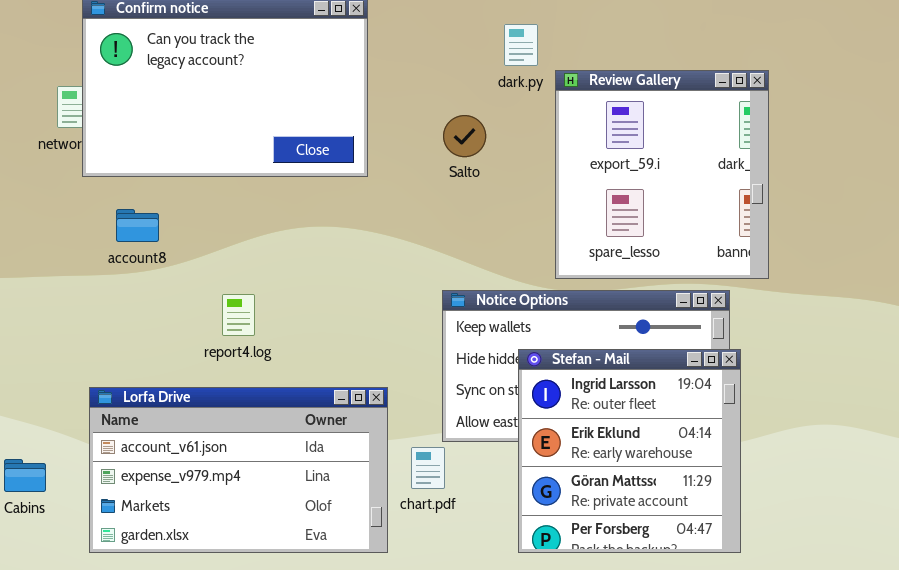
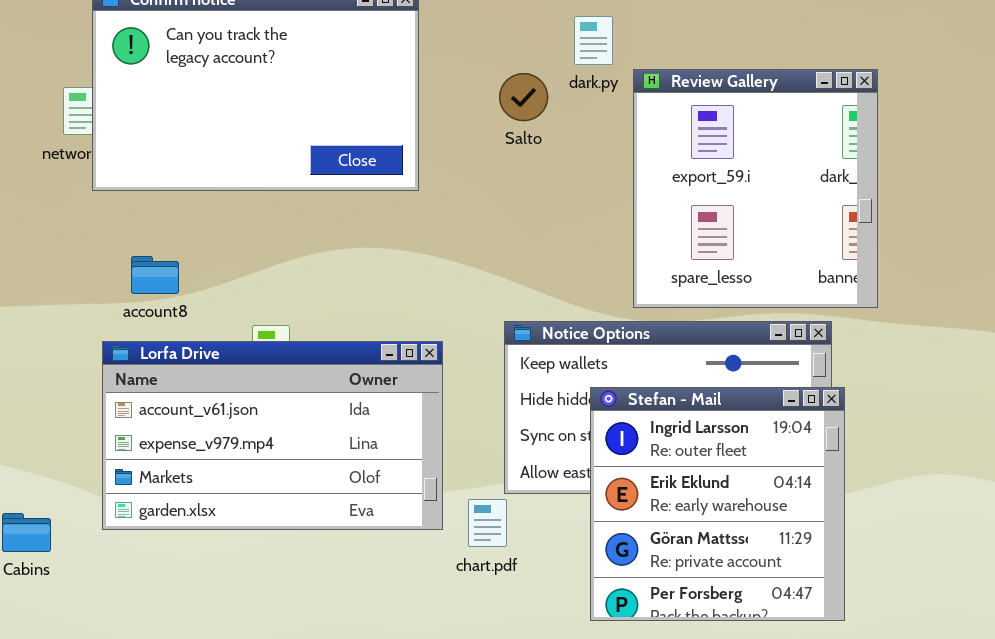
Salto: [443,115,486,157] -> [499,73,548,121], moved
account8: [116,209,159,242] -> [131,256,179,294], moved
Lorfa Drive: [89,387,388,553] -> [102,341,443,530], moved

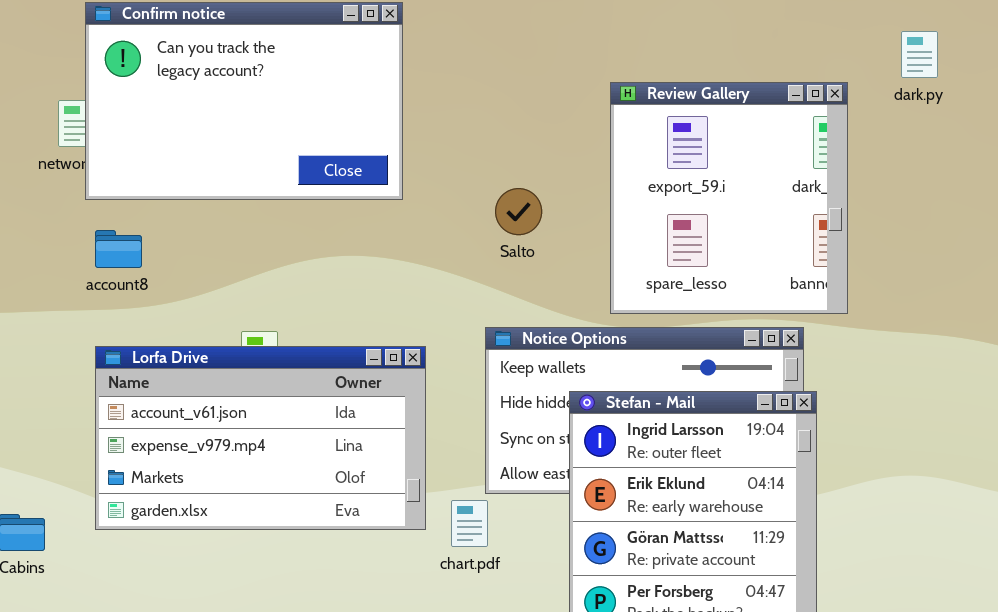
dark.py: [574,16,613,65] -> [901,31,938,78], moved
Salto: [499,73,548,121] -> [495,188,542,235], moved
account8: [131,256,179,294] -> [95,230,142,268], moved

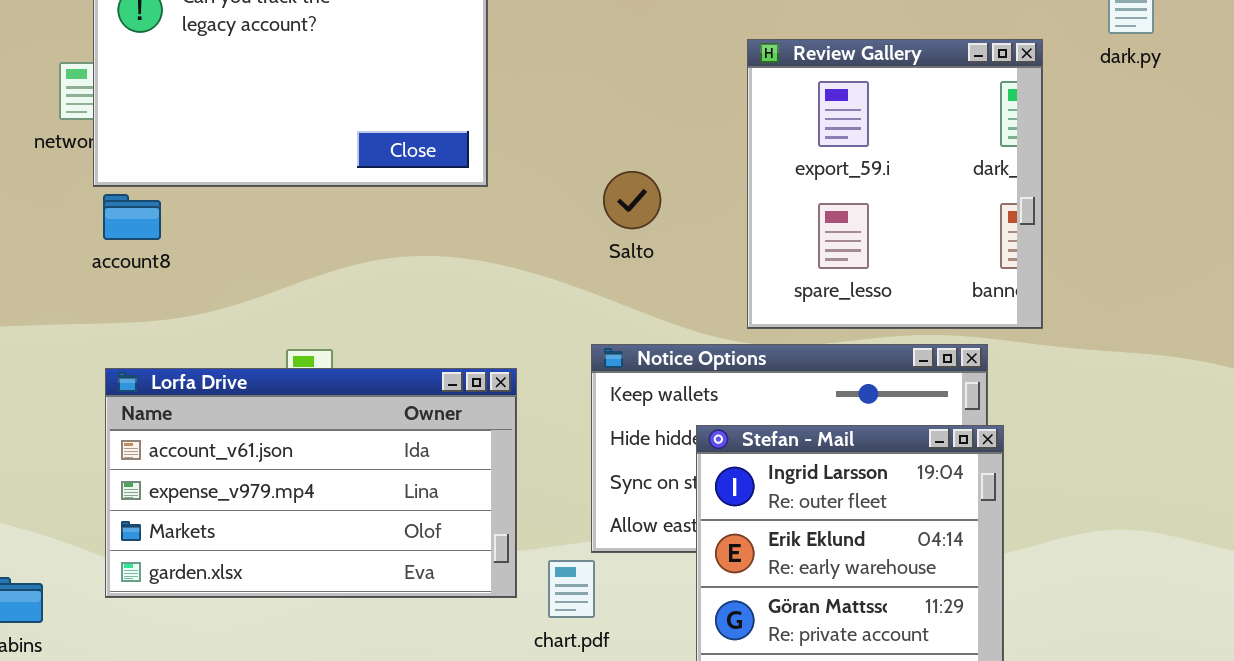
account8: [95,230,142,268] -> [103,194,161,240], moved

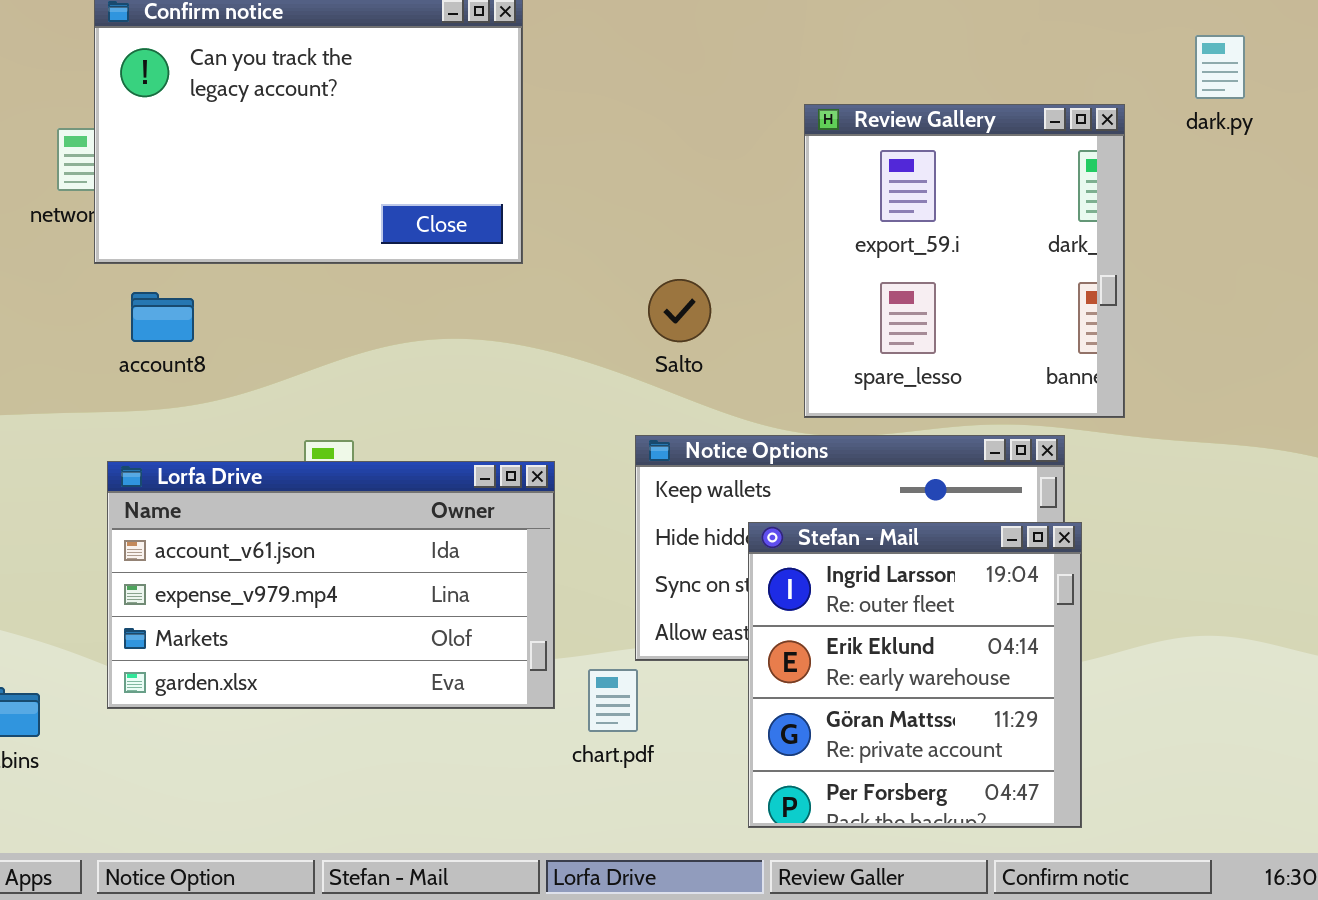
Salto: [603,171,661,229] -> [648,279,711,342], moved
account8: [103,194,161,240] -> [131,292,194,342], moved

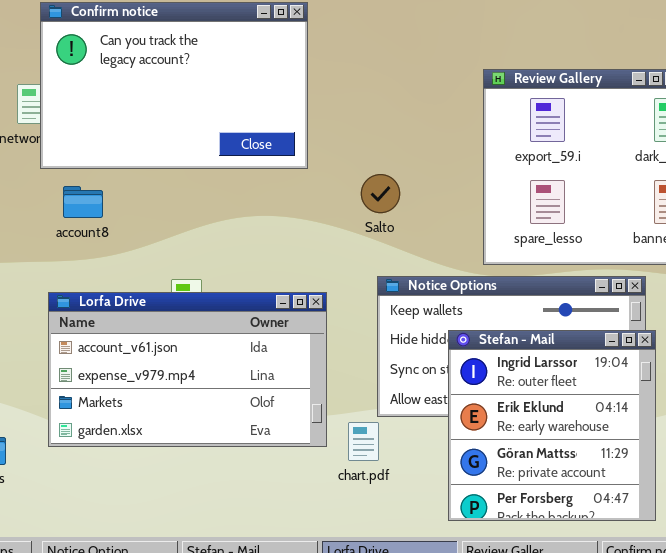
Salto: [648,279,711,342] -> [361,174,400,213], moved

